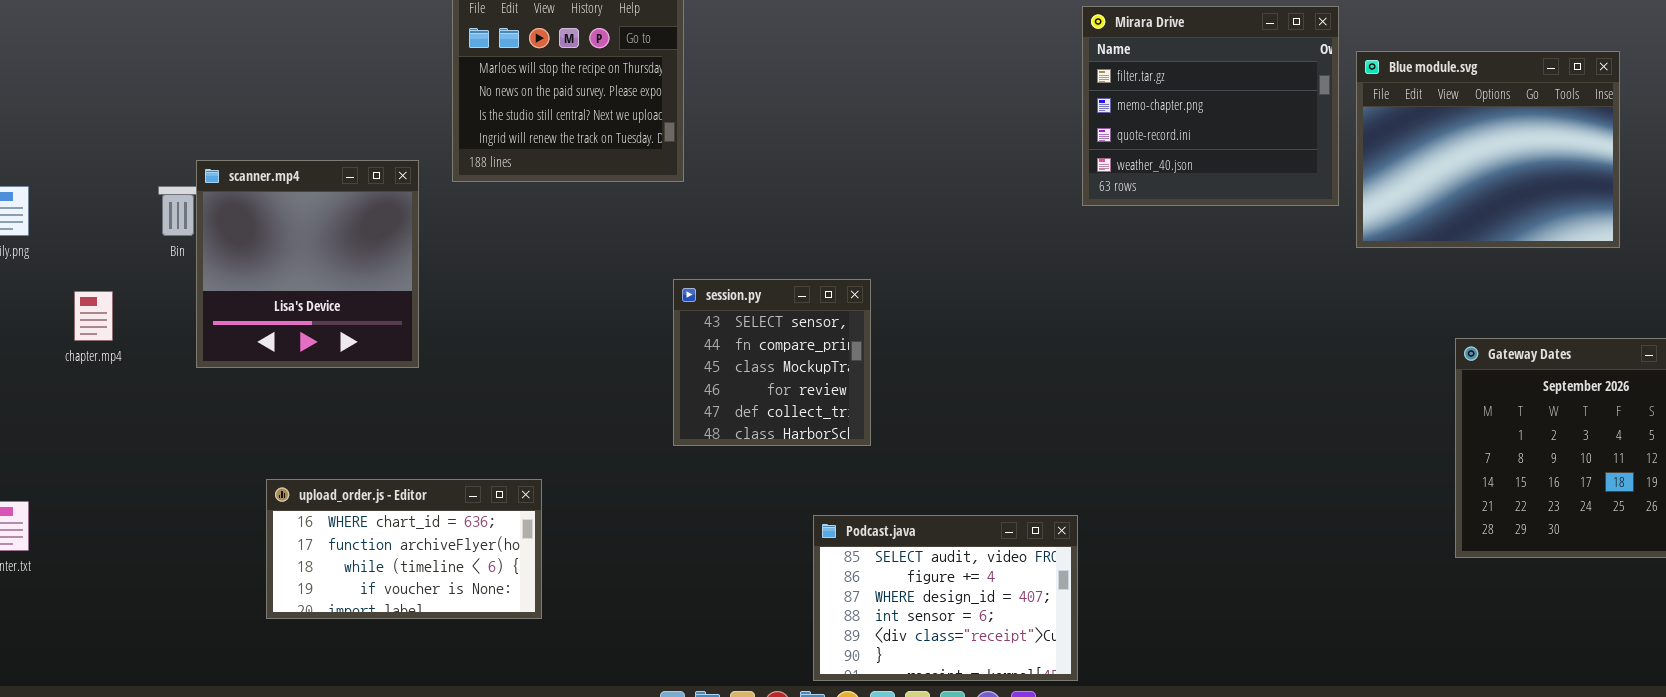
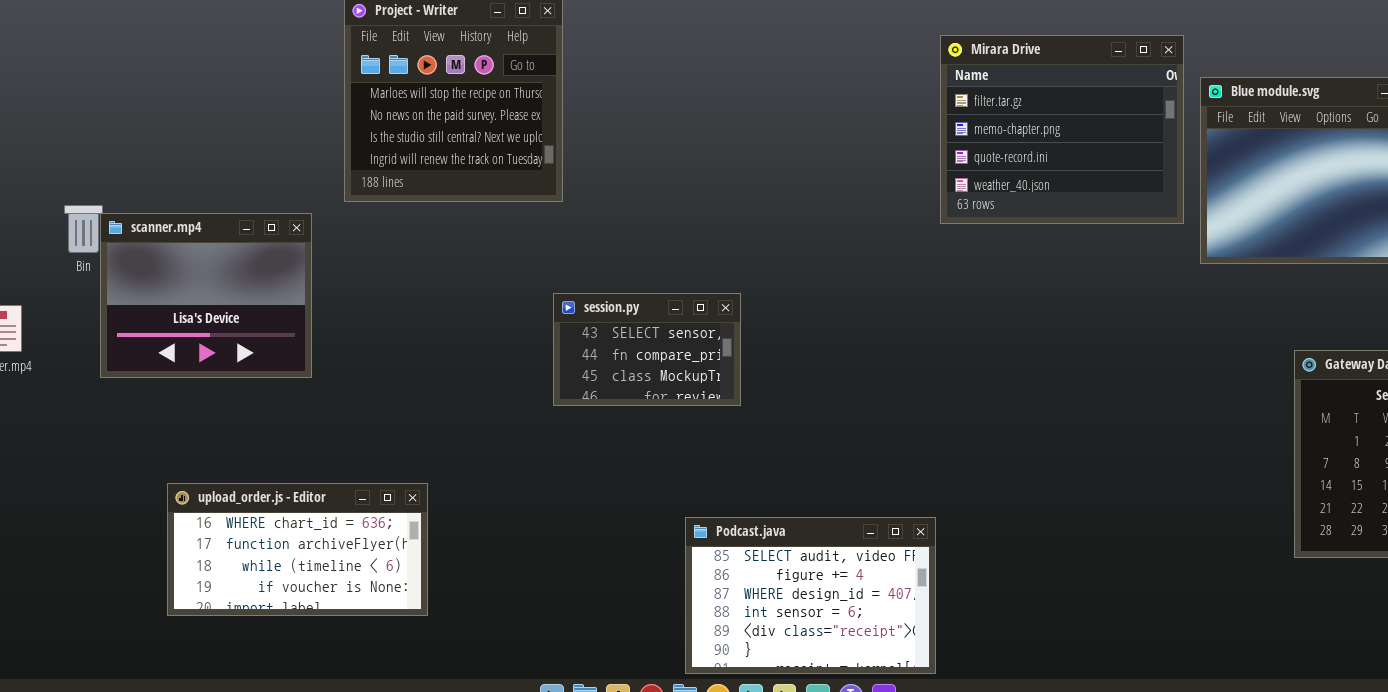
scanner.mp4: [196,160,419,368] -> [100,213,312,378], resized
session.py: [673,279,871,446] -> [553,293,741,406], resized

